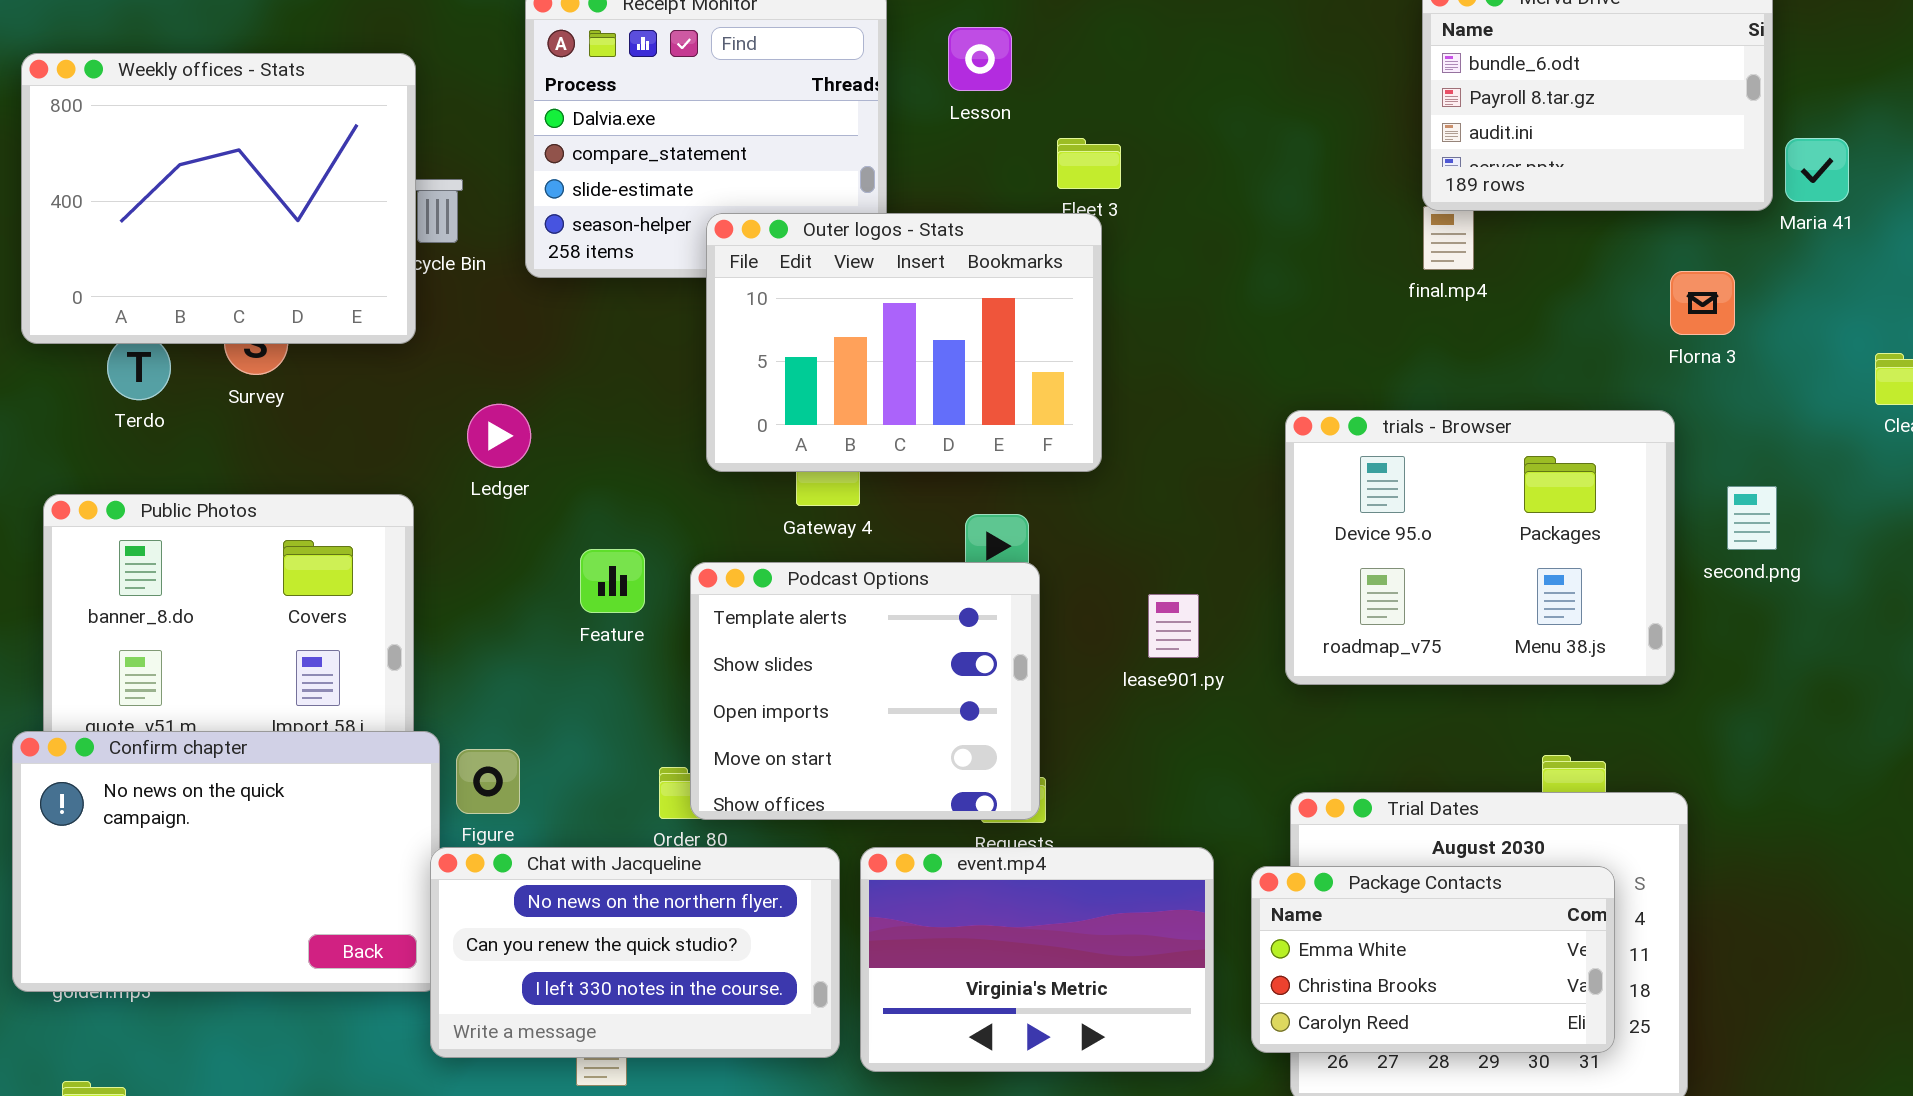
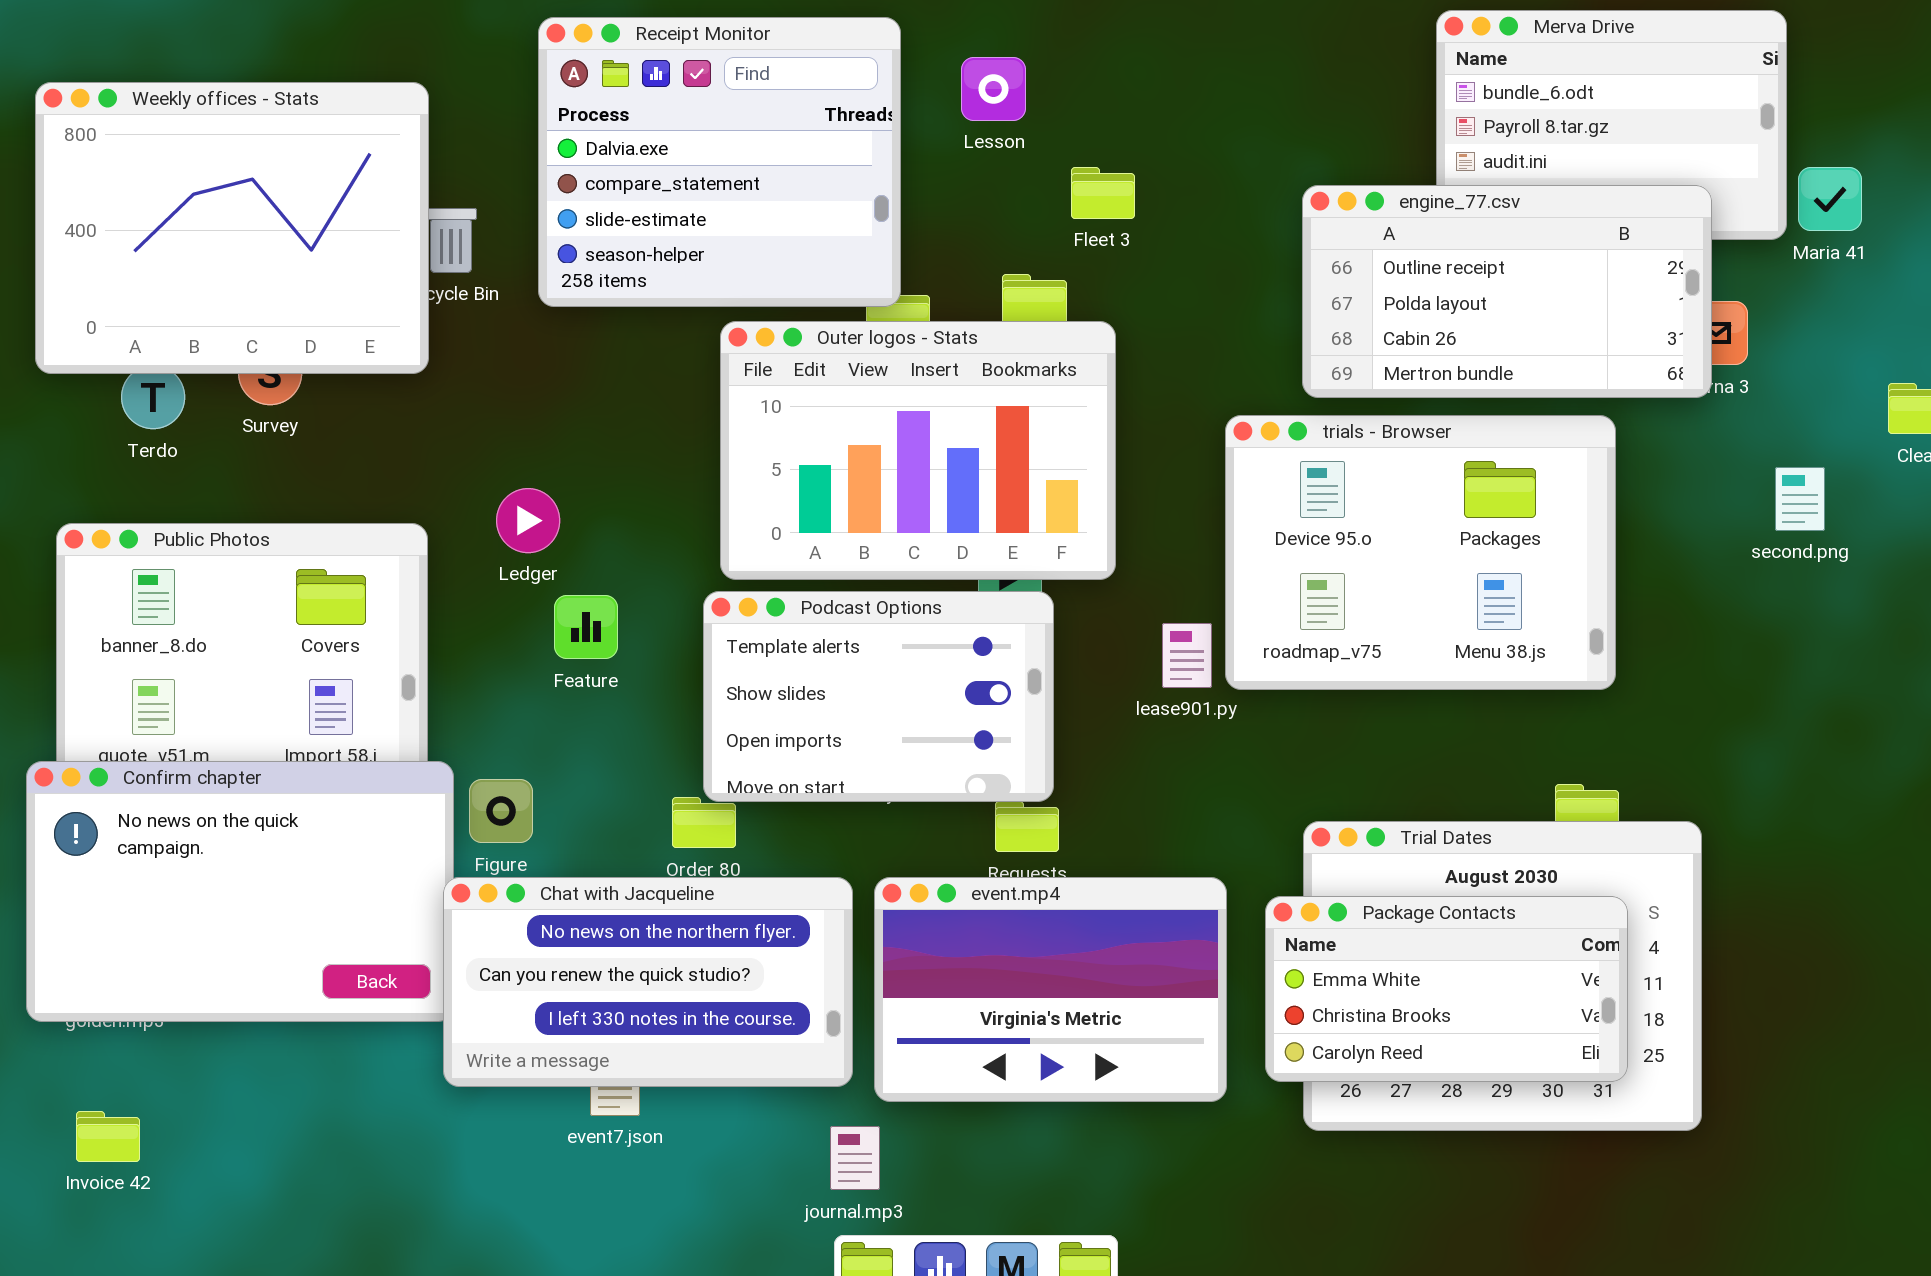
engine_77.csv: none -> [1302,185,1712,398], opened
Outer logos - Stats: [706,213,1102,472] -> [720,321,1116,580], moved
Ledger: [467,404,531,468] -> [496,488,560,553], moved
trials - Browser: [1285,410,1675,685] -> [1225,415,1616,690], moved
second.png: [1727,486,1777,550] -> [1775,467,1825,531], moved
Feature: [580,549,645,613] -> [554,595,618,659], moved
Podcast Options: [690,562,1040,820] -> [703,591,1054,802], resized

